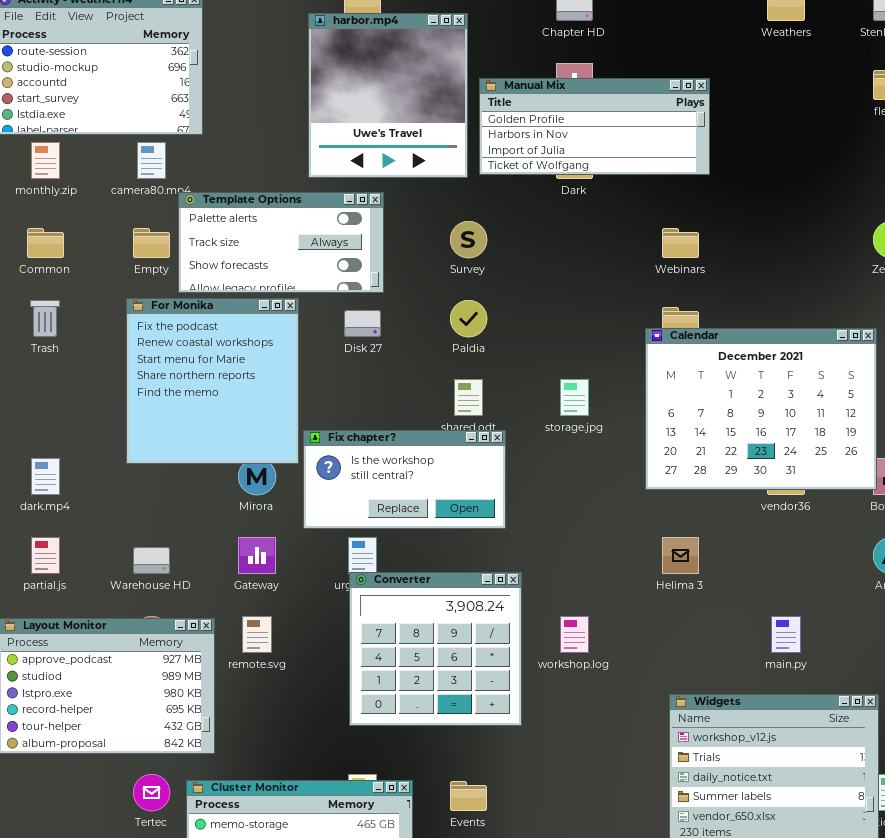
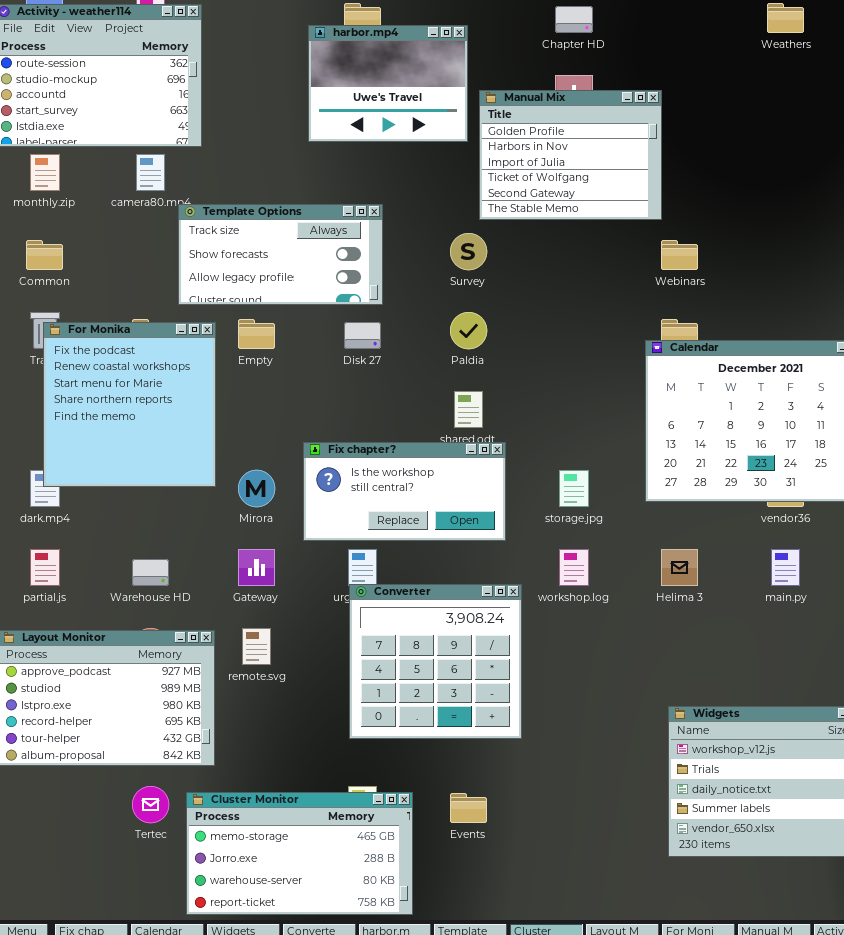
harbor.mp4: [308,13,468,178] -> [308,25,468,142], resized
Manual Mix: [479,78,710,175] -> [479,90,662,220], resized
Template Options: [178,192,384,293] -> [178,204,383,305], scrolled down 1 row
Empty: [133,228,170,258] -> [238,319,275,349], moved
For Monika: [126,298,299,464] -> [43,322,216,487], moved
storage.jpg: [560,379,589,416] -> [559,470,589,507], moved
workshop.log: [560,616,589,653] -> [559,549,589,586], moved
main.py: [771,616,801,653] -> [771,549,800,586], moved

